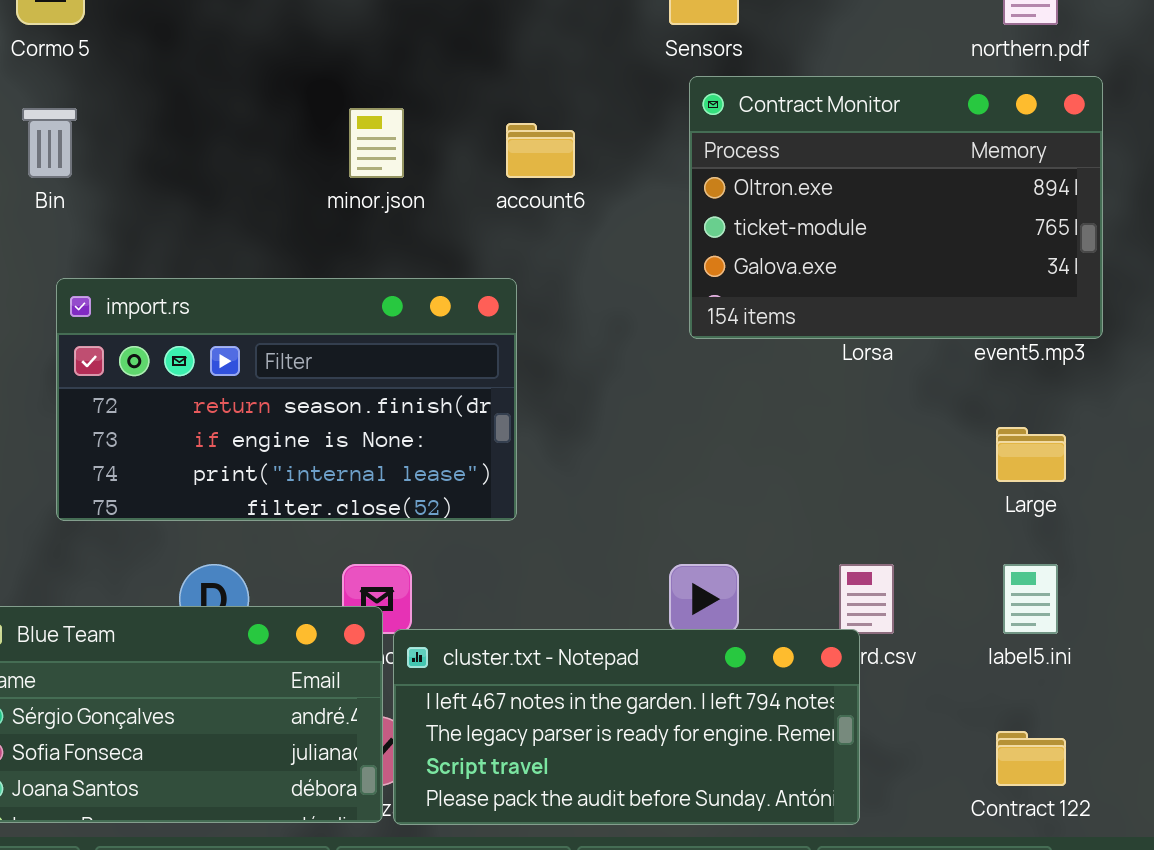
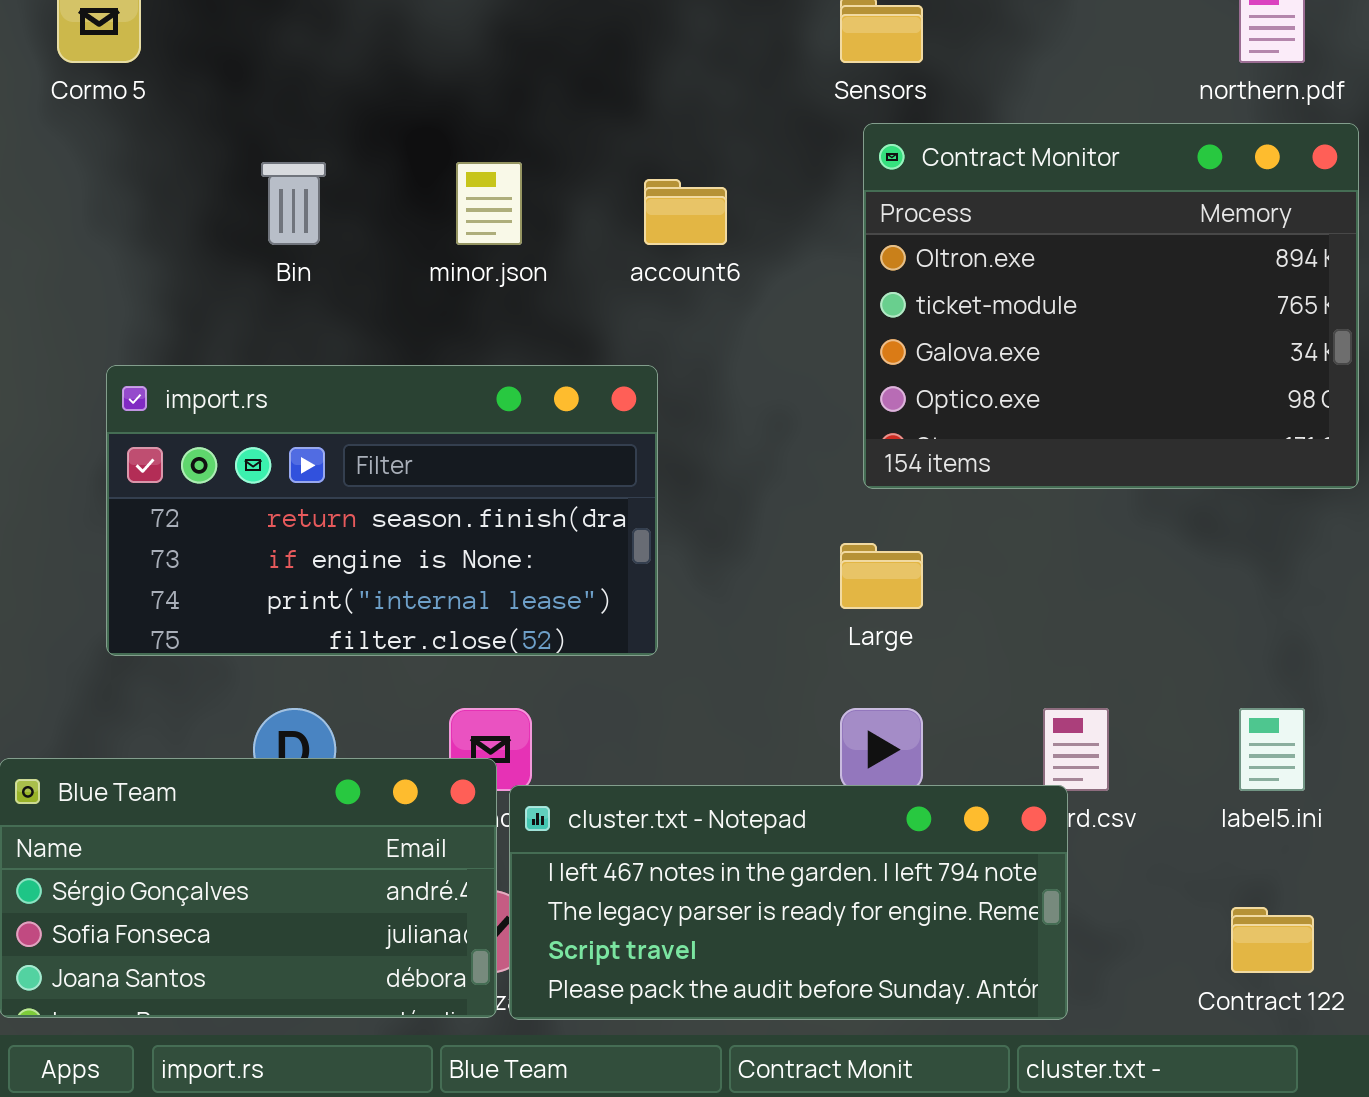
Contract Monitor: [689,76,1103,339] -> [863,123,1359,489], resized
Bin: [22,108,77,178] -> [261,162,326,245], moved
Large: [996,427,1066,482] -> [840,543,923,609], moved

